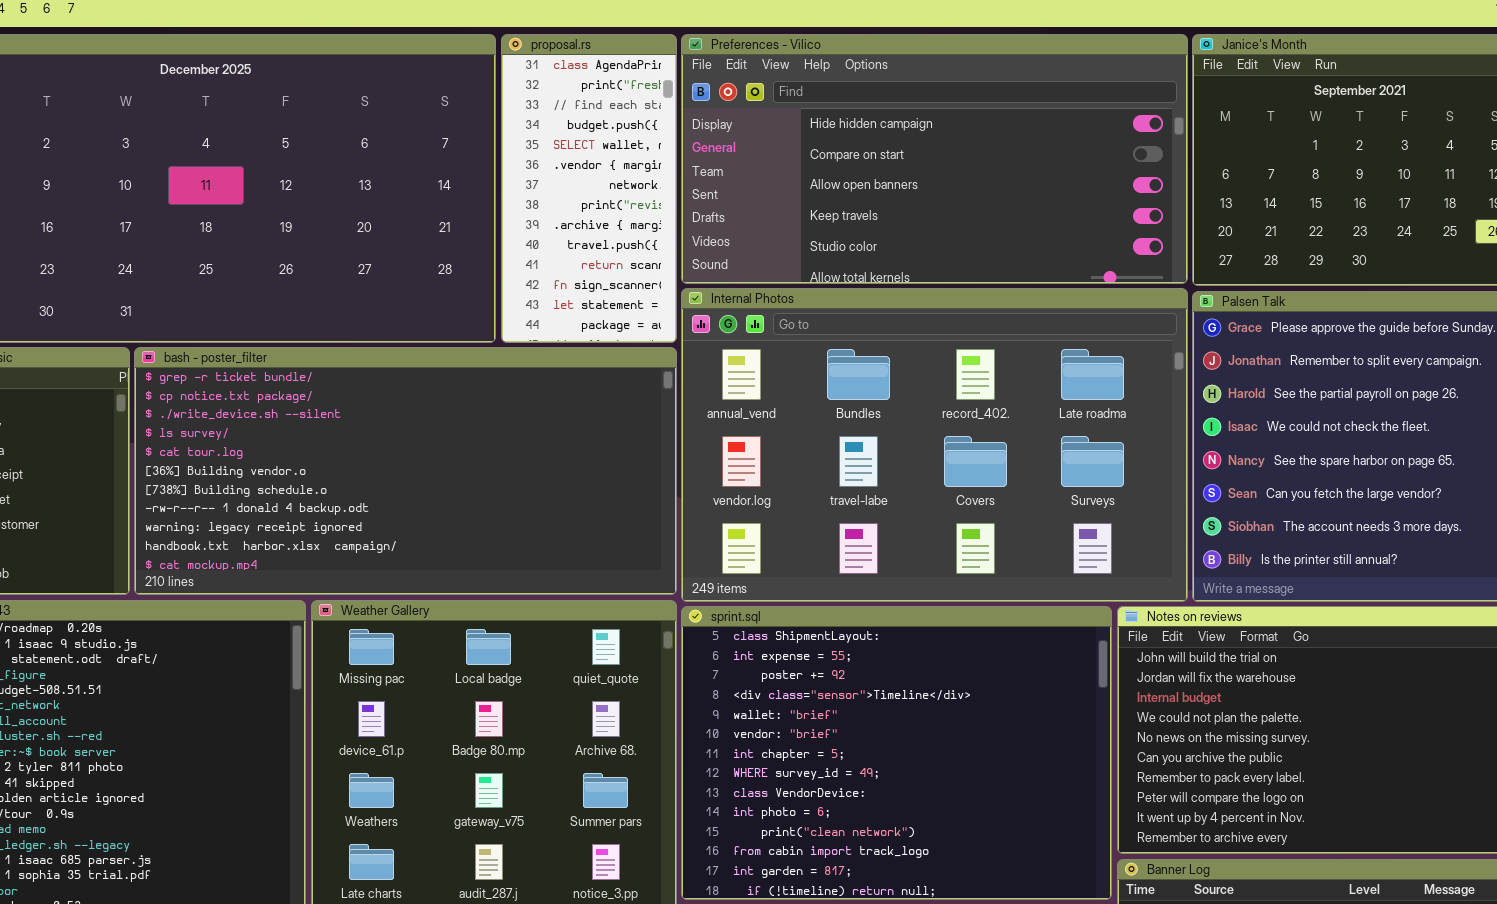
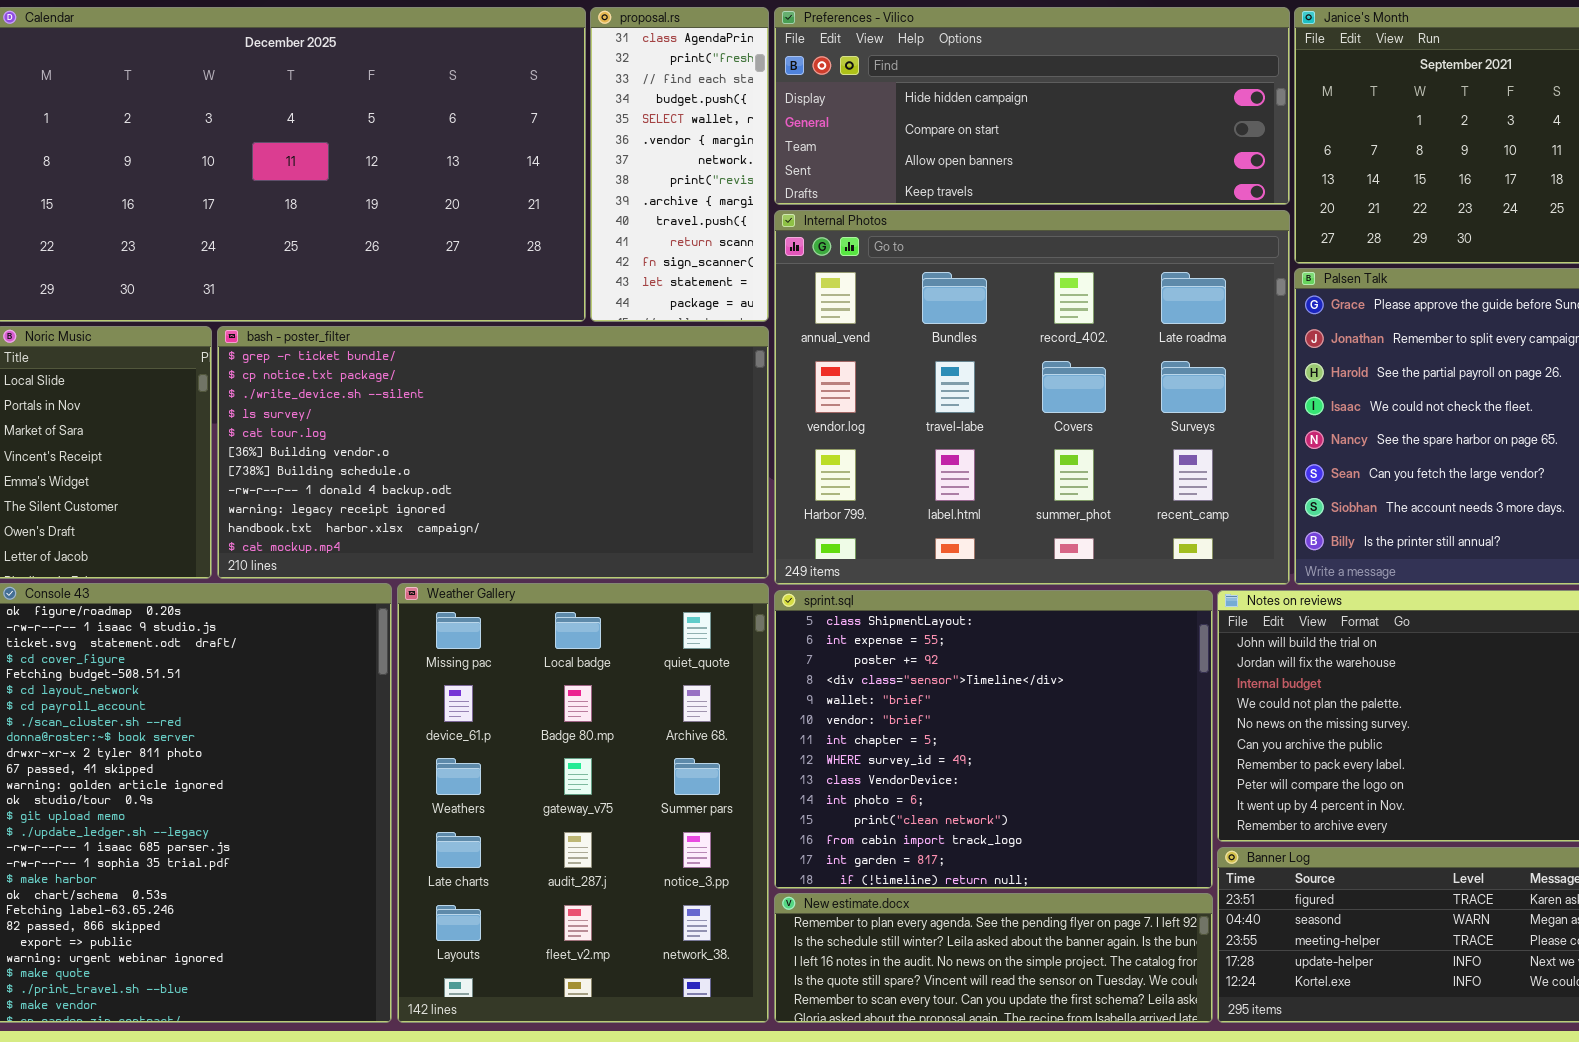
Preferences - Vilico: [681,34,1188,284] -> [774,7,1290,205], resized
Internal Photos: [681,288,1188,602] -> [774,210,1290,585], resized

